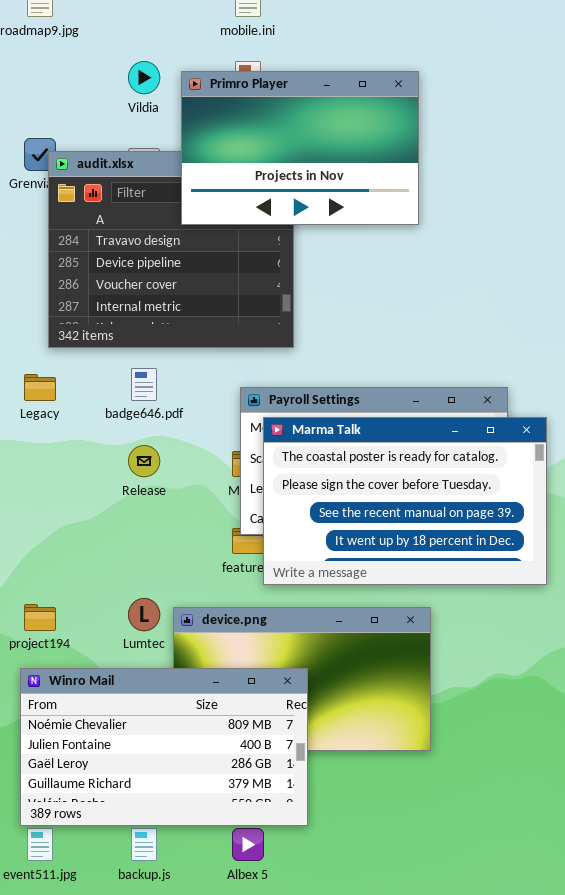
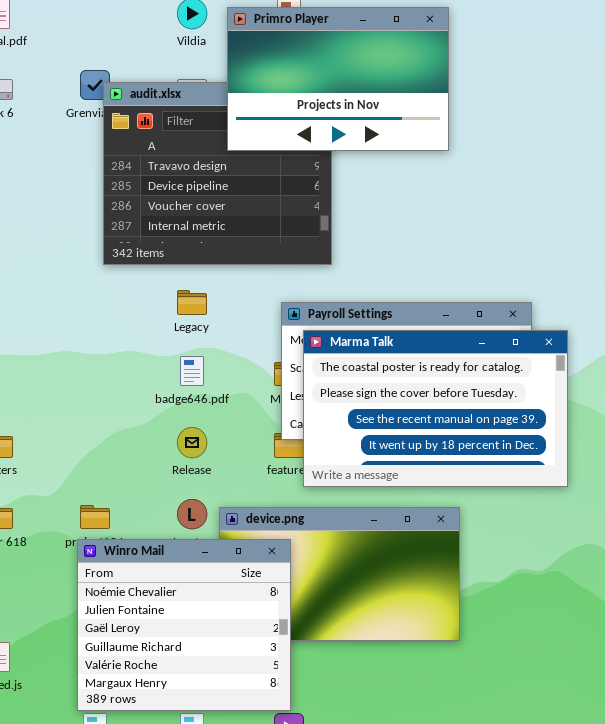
badge646.pdf: [131,368,157,401] -> [180,356,204,386], moved
Legacy: [24,374,56,401] -> [177,290,207,315], moved
Release: [128,445,160,477] -> [177,427,207,458], moved
Winro Mail: [20,668,308,826] -> [77,539,291,711], resized

